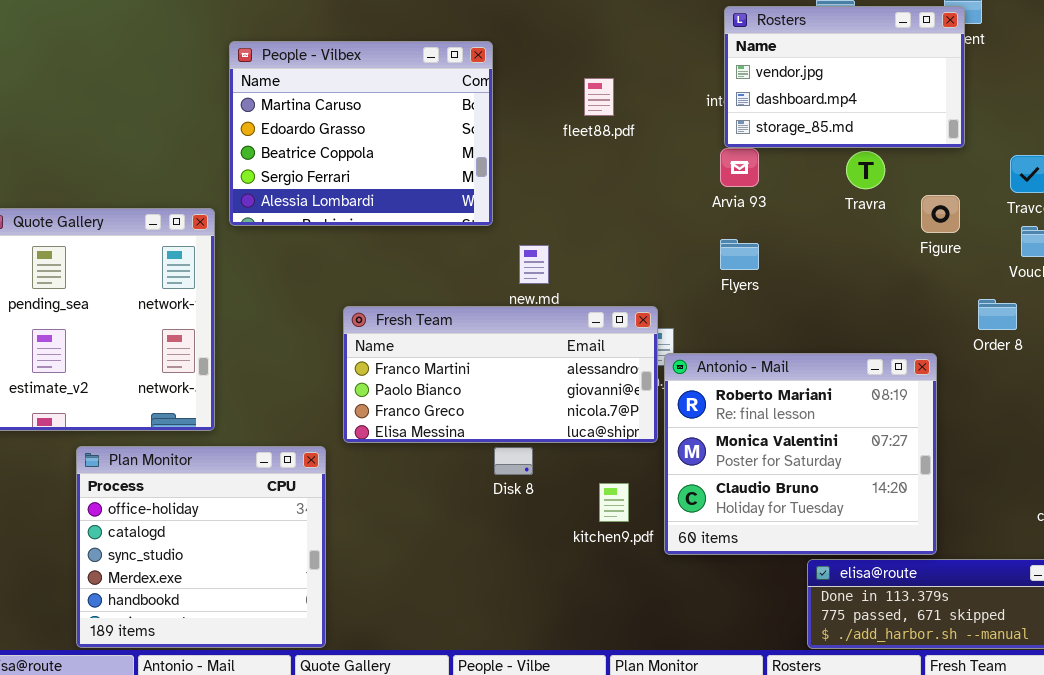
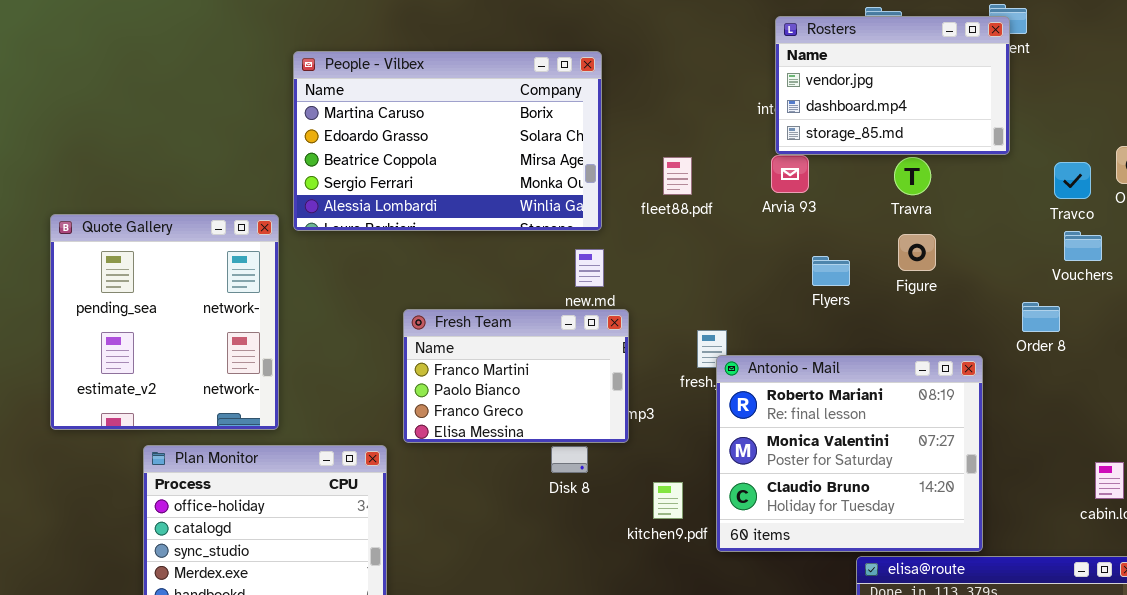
People - Vilbex: [229,41,493,226] -> [293,51,602,231], resized
fleet88.pdf: [584,78,614,116] -> [663,157,692,195], moved
Figure: [921,195,960,233] -> [898,234,936,271], moved
Flyers: [720,239,759,270] -> [812,256,850,286], moved
Fresh Team: [343,306,658,443] -> [403,309,629,443], resized

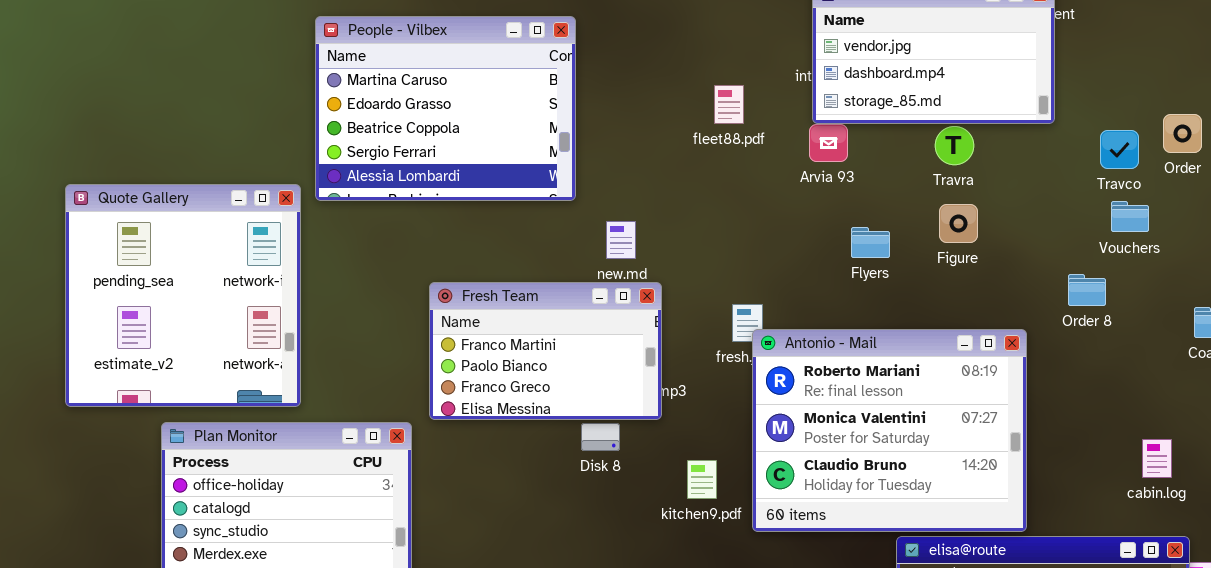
People - Vilbex: [293,51,602,231] -> [315,16,576,201], resized
fleet88.pdf: [663,157,692,195] -> [714,85,744,124], moved

